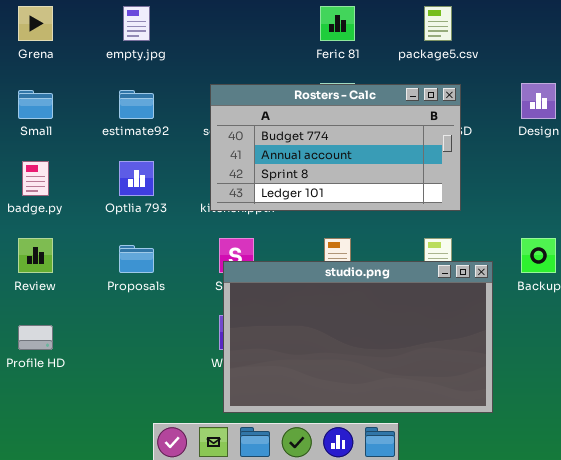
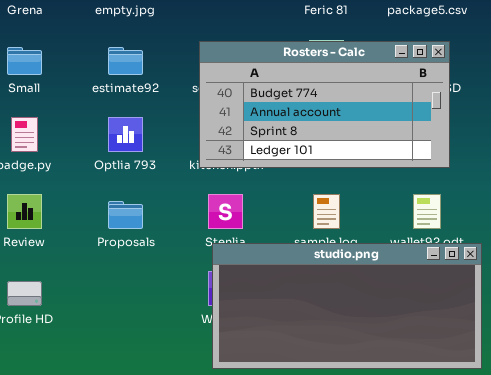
studio.png: [223,261,493,413] -> [212,243,482,369], resized

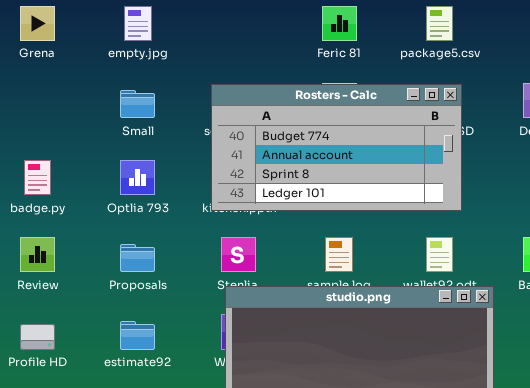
Small: [7,47,42,75] -> [120,90,155,118], moved
estimate92: [108,47,143,75] -> [120,321,155,350], moved

